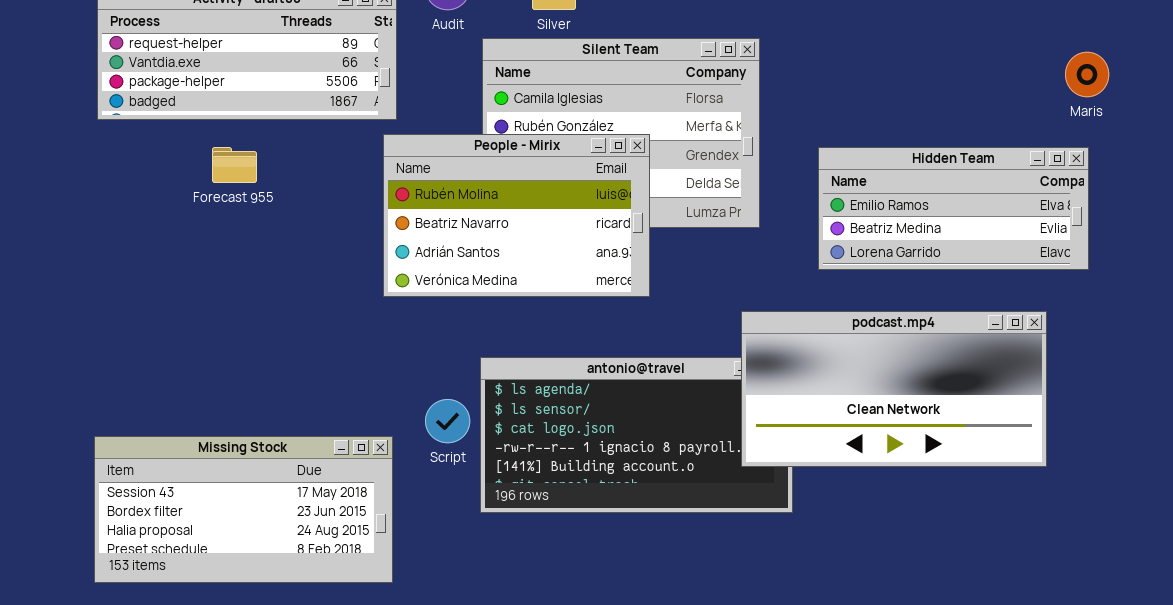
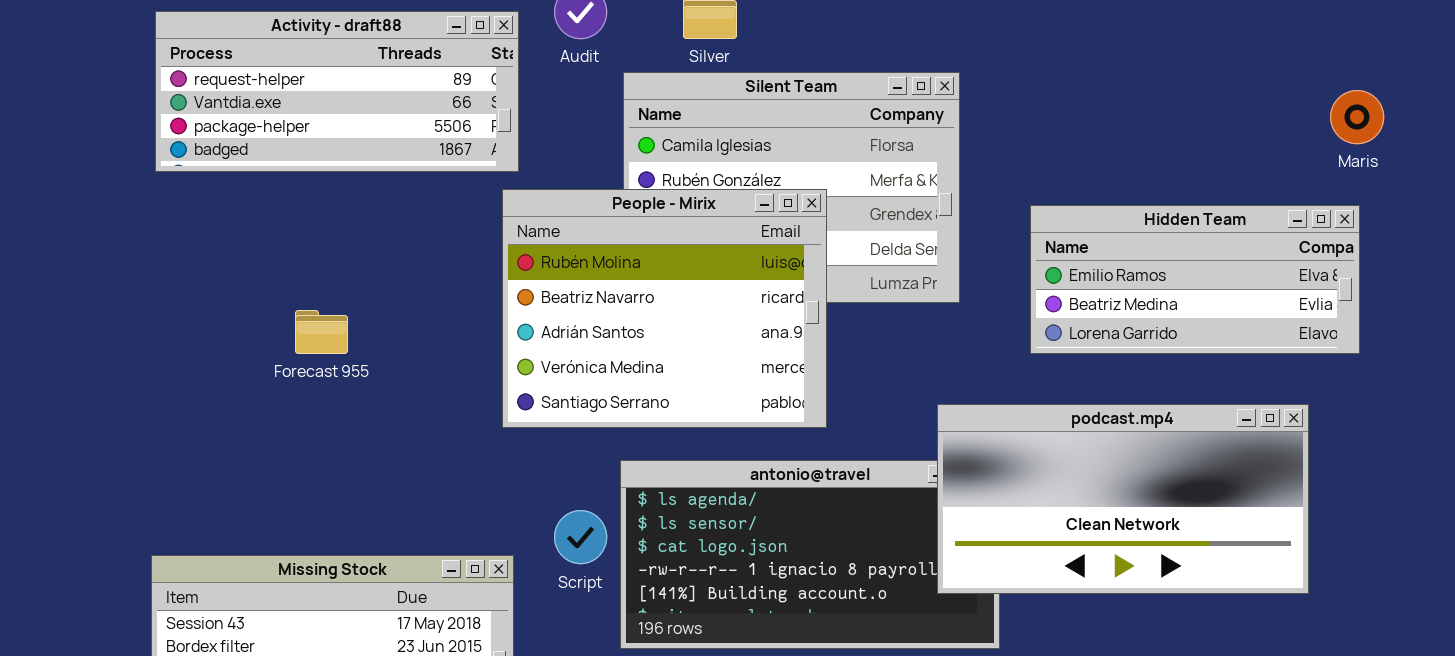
People - Mirix: [383,134,650,297] -> [502,189,827,428], resized
Forecast 955: [212,147,257,183] -> [295,310,348,354], moved

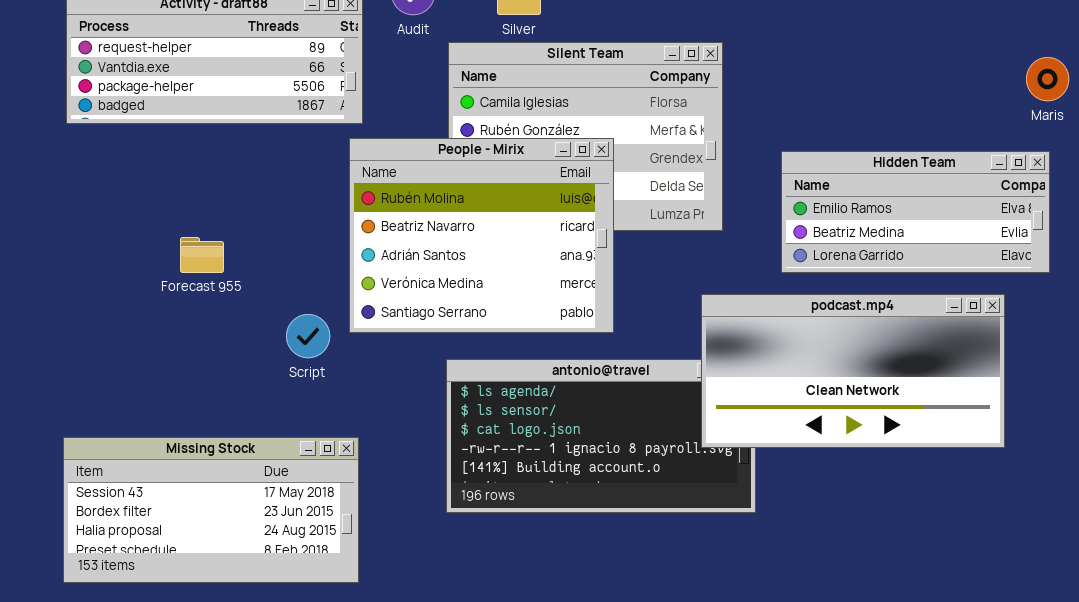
podcast.mp4: [937,404,1309,594] -> [701,294,1005,448], moved
Script: [554,510,607,564] -> [286,314,330,358], moved

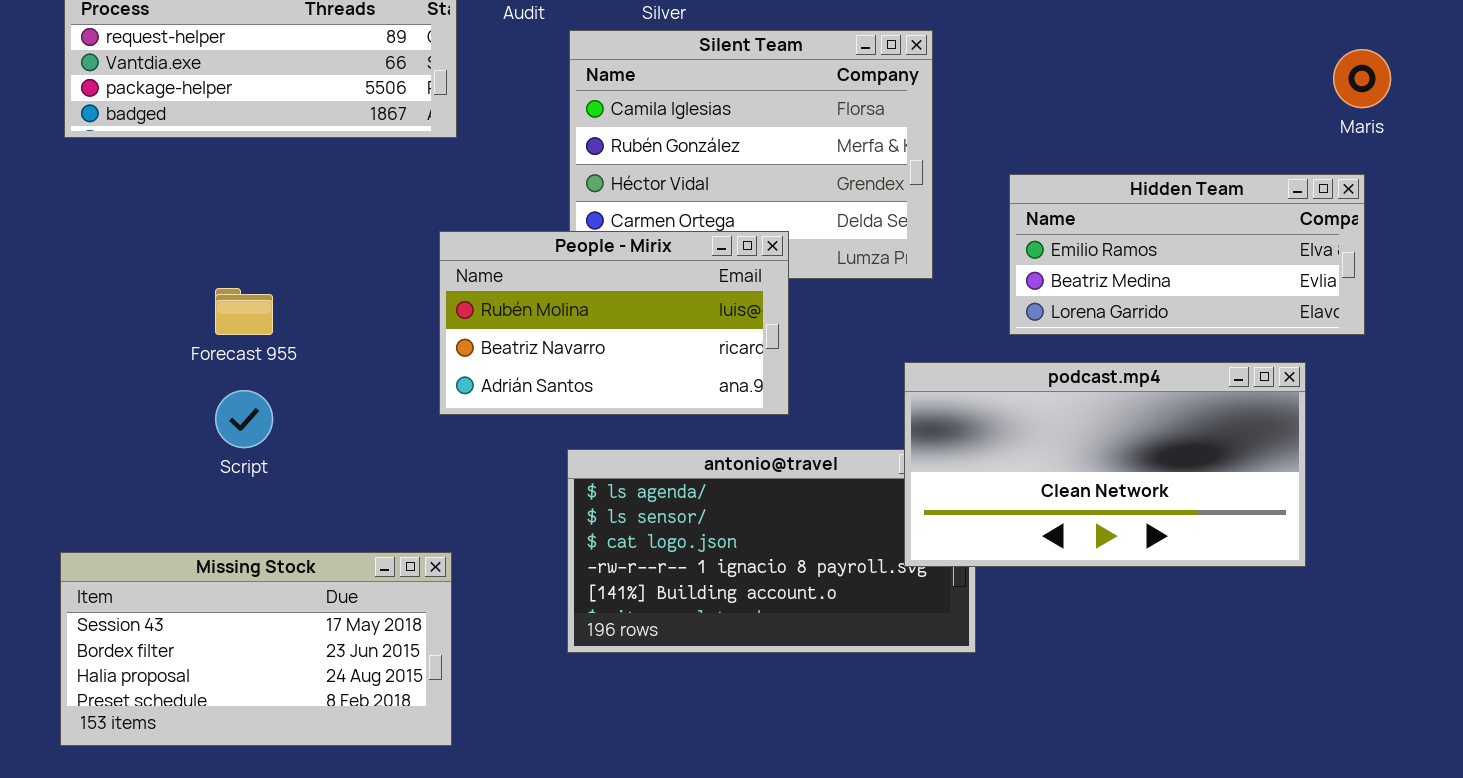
People - Mirix: [349,138,614,333] -> [439,231,789,415], resized
Script: [286,314,330,358] -> [215,390,273,448], moved

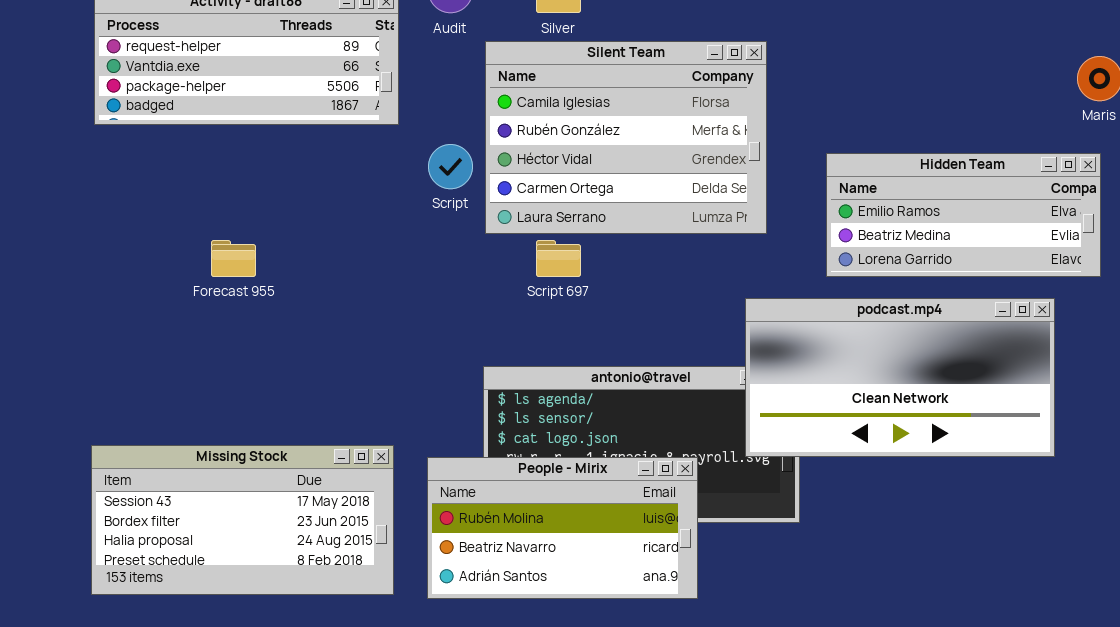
People - Mirix: [439,231,789,415] -> [427,457,698,599], moved
Script: [215,390,273,448] -> [428,144,473,189], moved

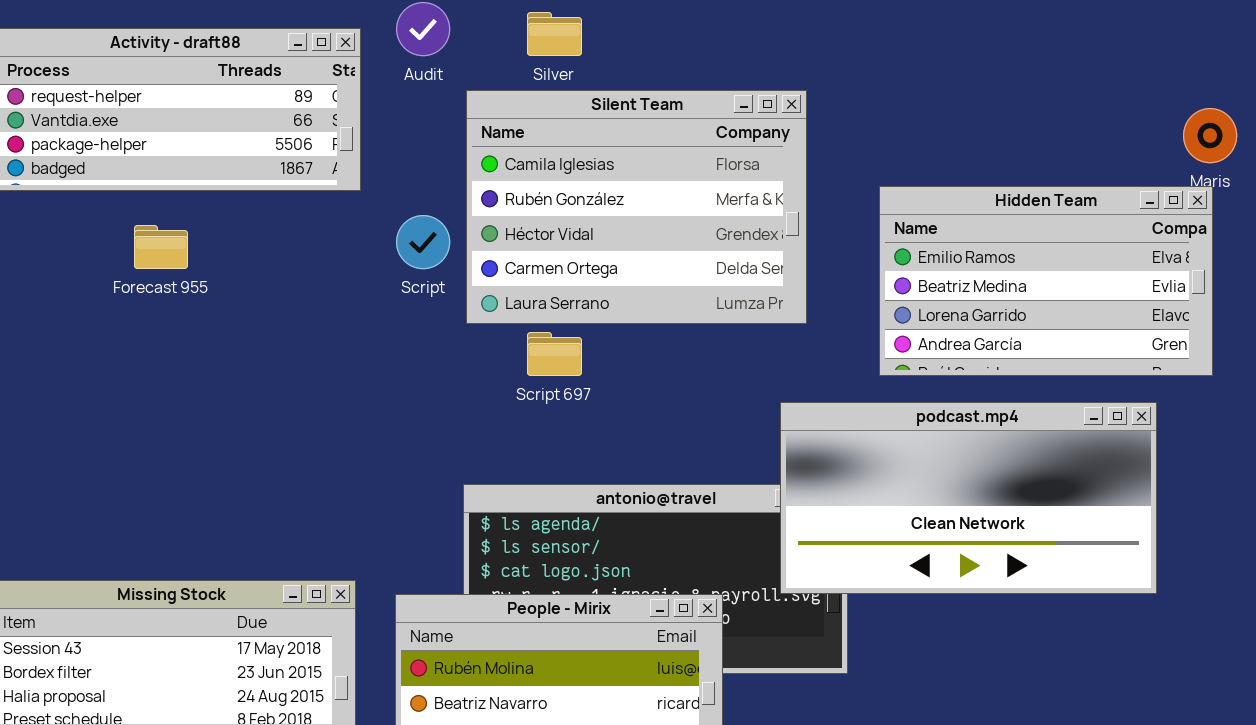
Hidden Team: [826,153,1101,277] -> [879,186,1213,376], resized
Forecast 955: [211,240,256,277] -> [134,225,188,269], moved

